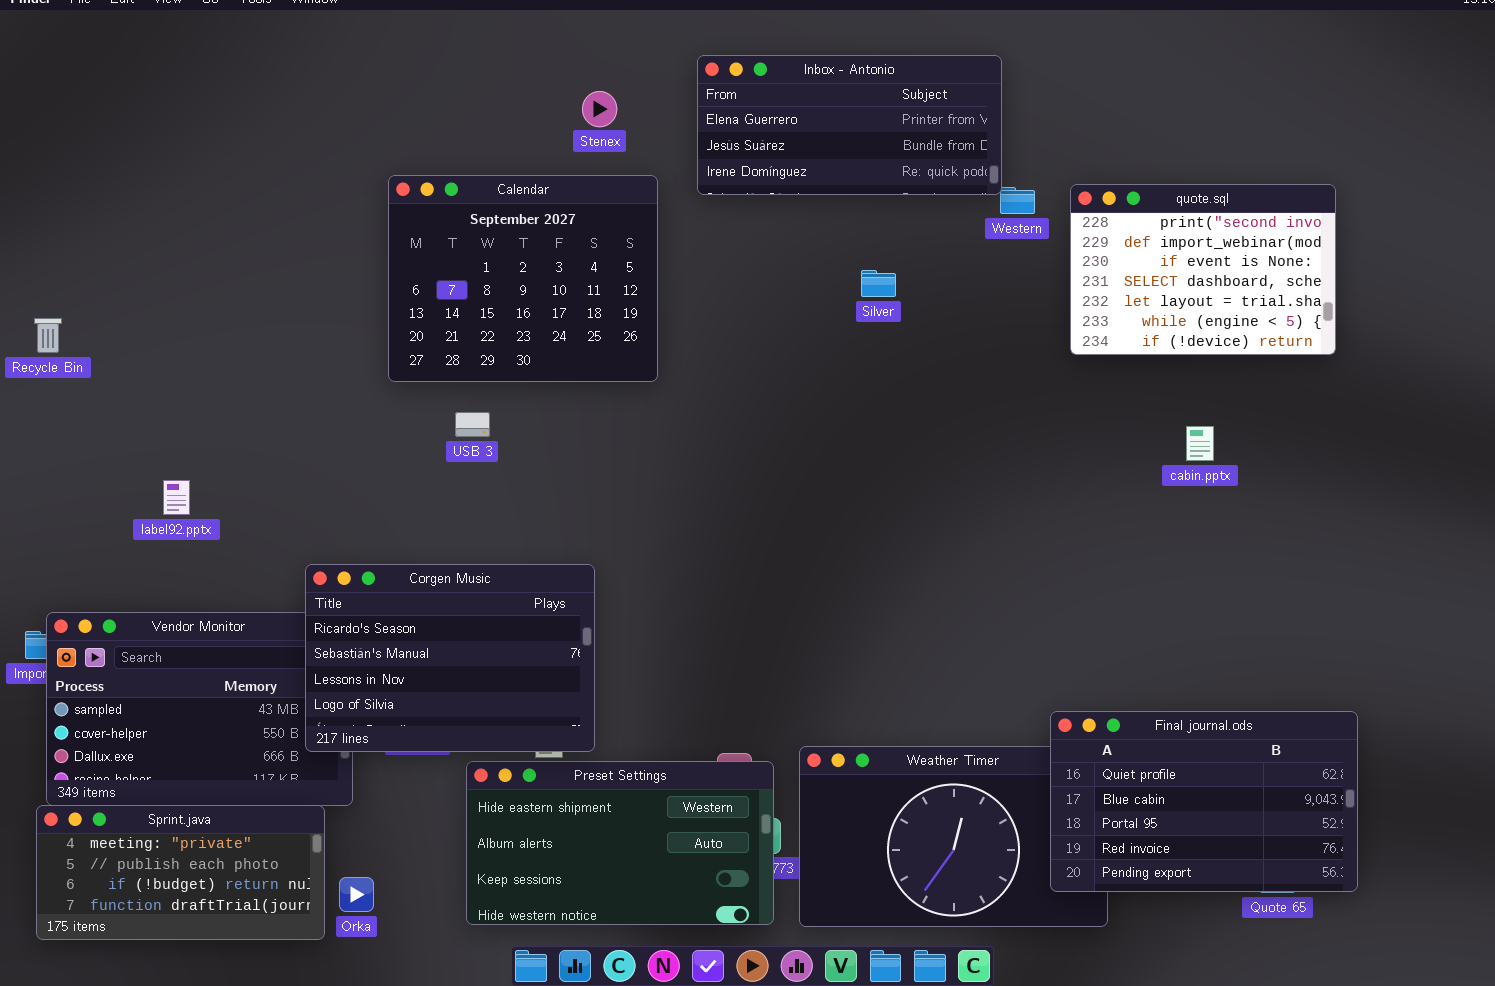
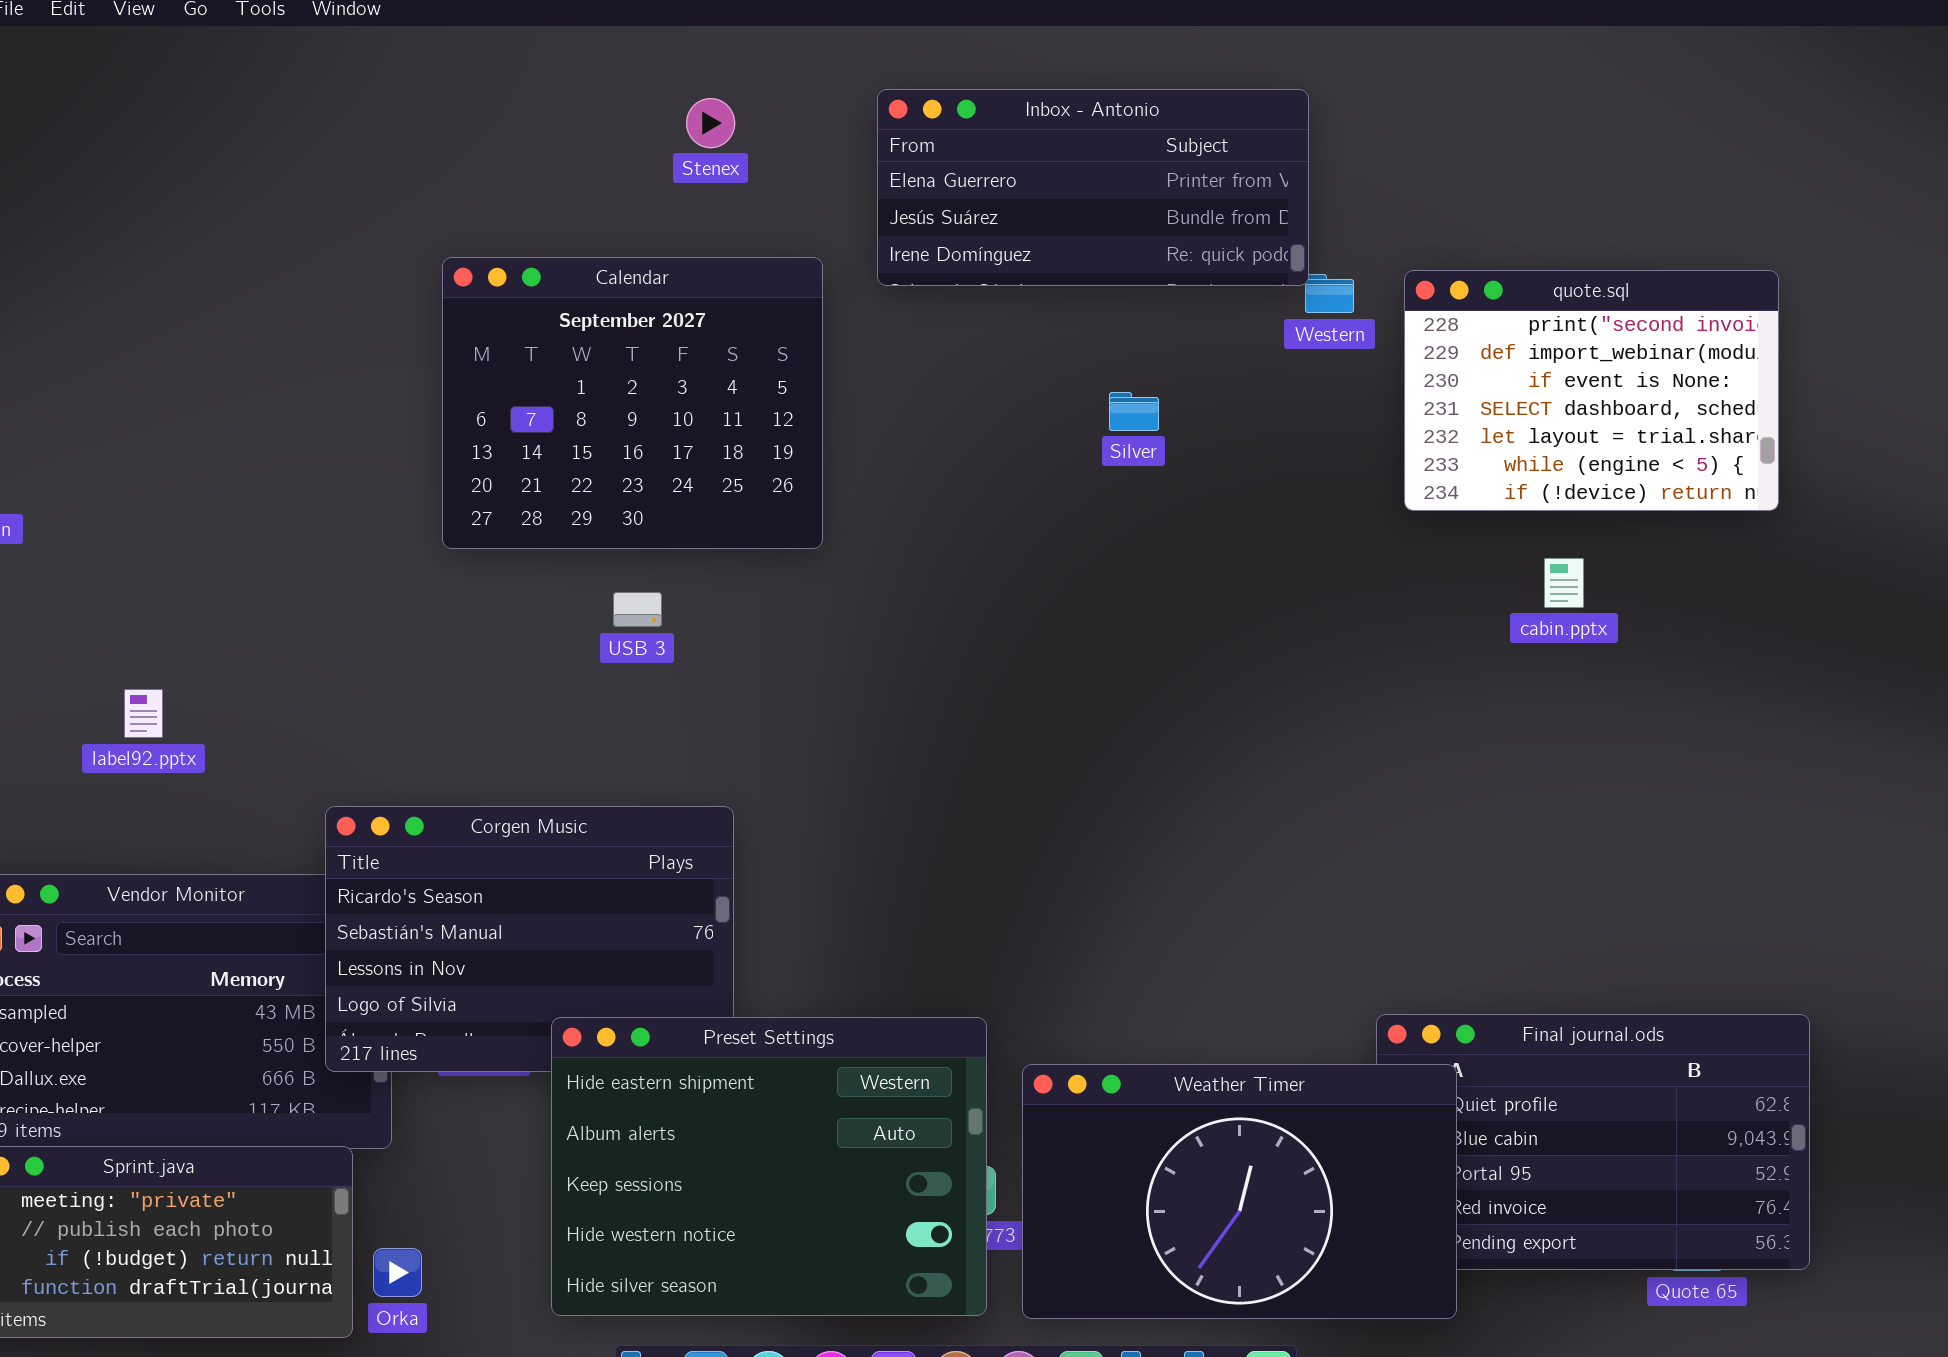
Stenex: [582,91,617,127] -> [686,98,735,148], moved
USB 3: [455,412,490,437] -> [613,592,662,627], moved
cabin.pptx: [1186,426,1214,461] -> [1544,558,1584,608], moved
Weather Timer: [799,746,1108,927] -> [1022,1064,1457,1319], raised
Preset Settings: [466,761,774,925] -> [551,1017,987,1316], resized

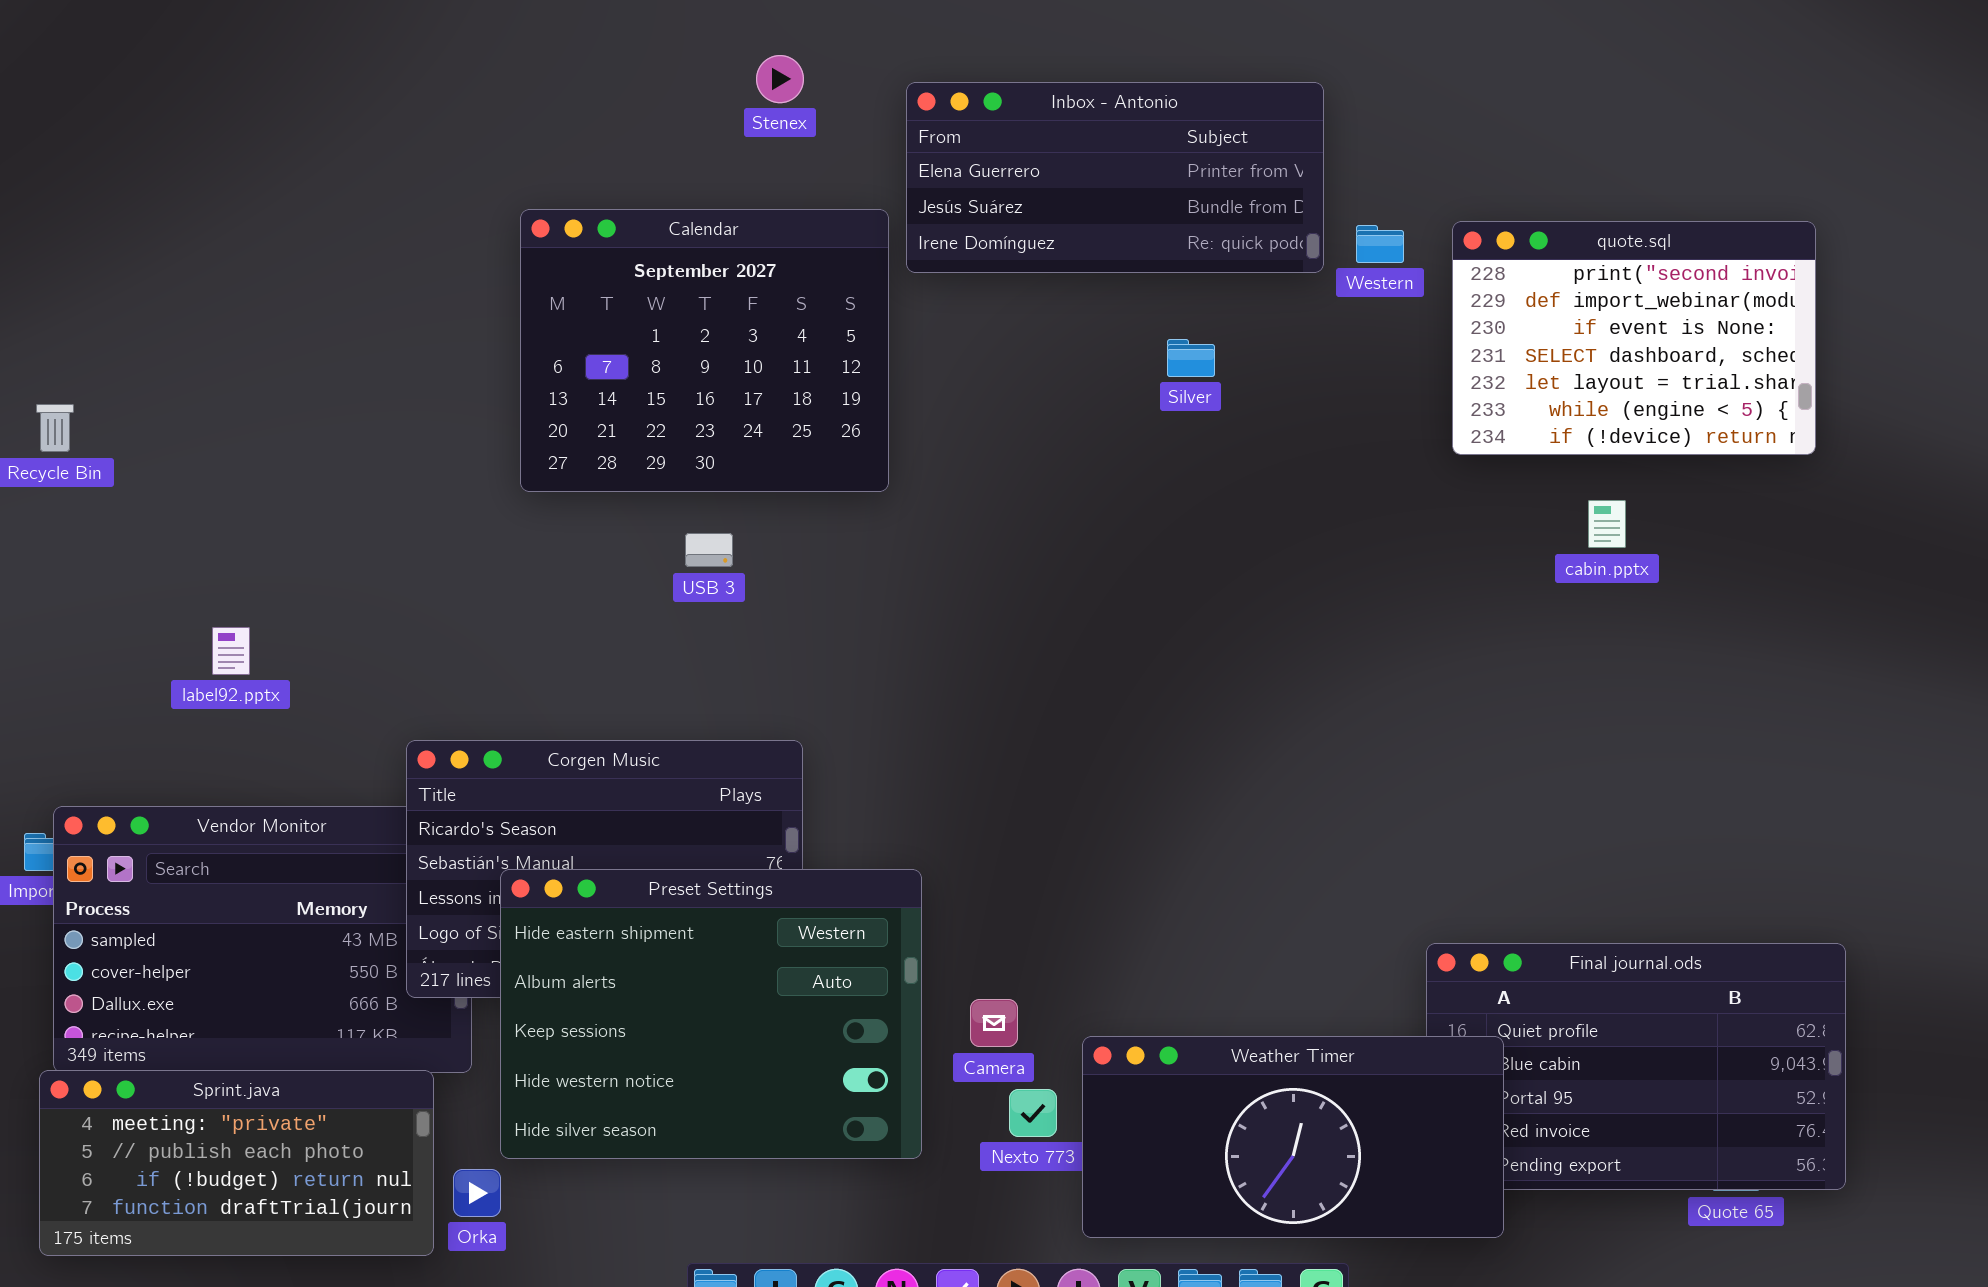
Inbox - Antonio: [877,89,1309,286] -> [906,82,1324,273], moved
Preset Settings: [551,1017,987,1316] -> [500,869,922,1159], moved
Weather Timer: [1022,1064,1457,1319] -> [1082,1036,1504,1238], resized

